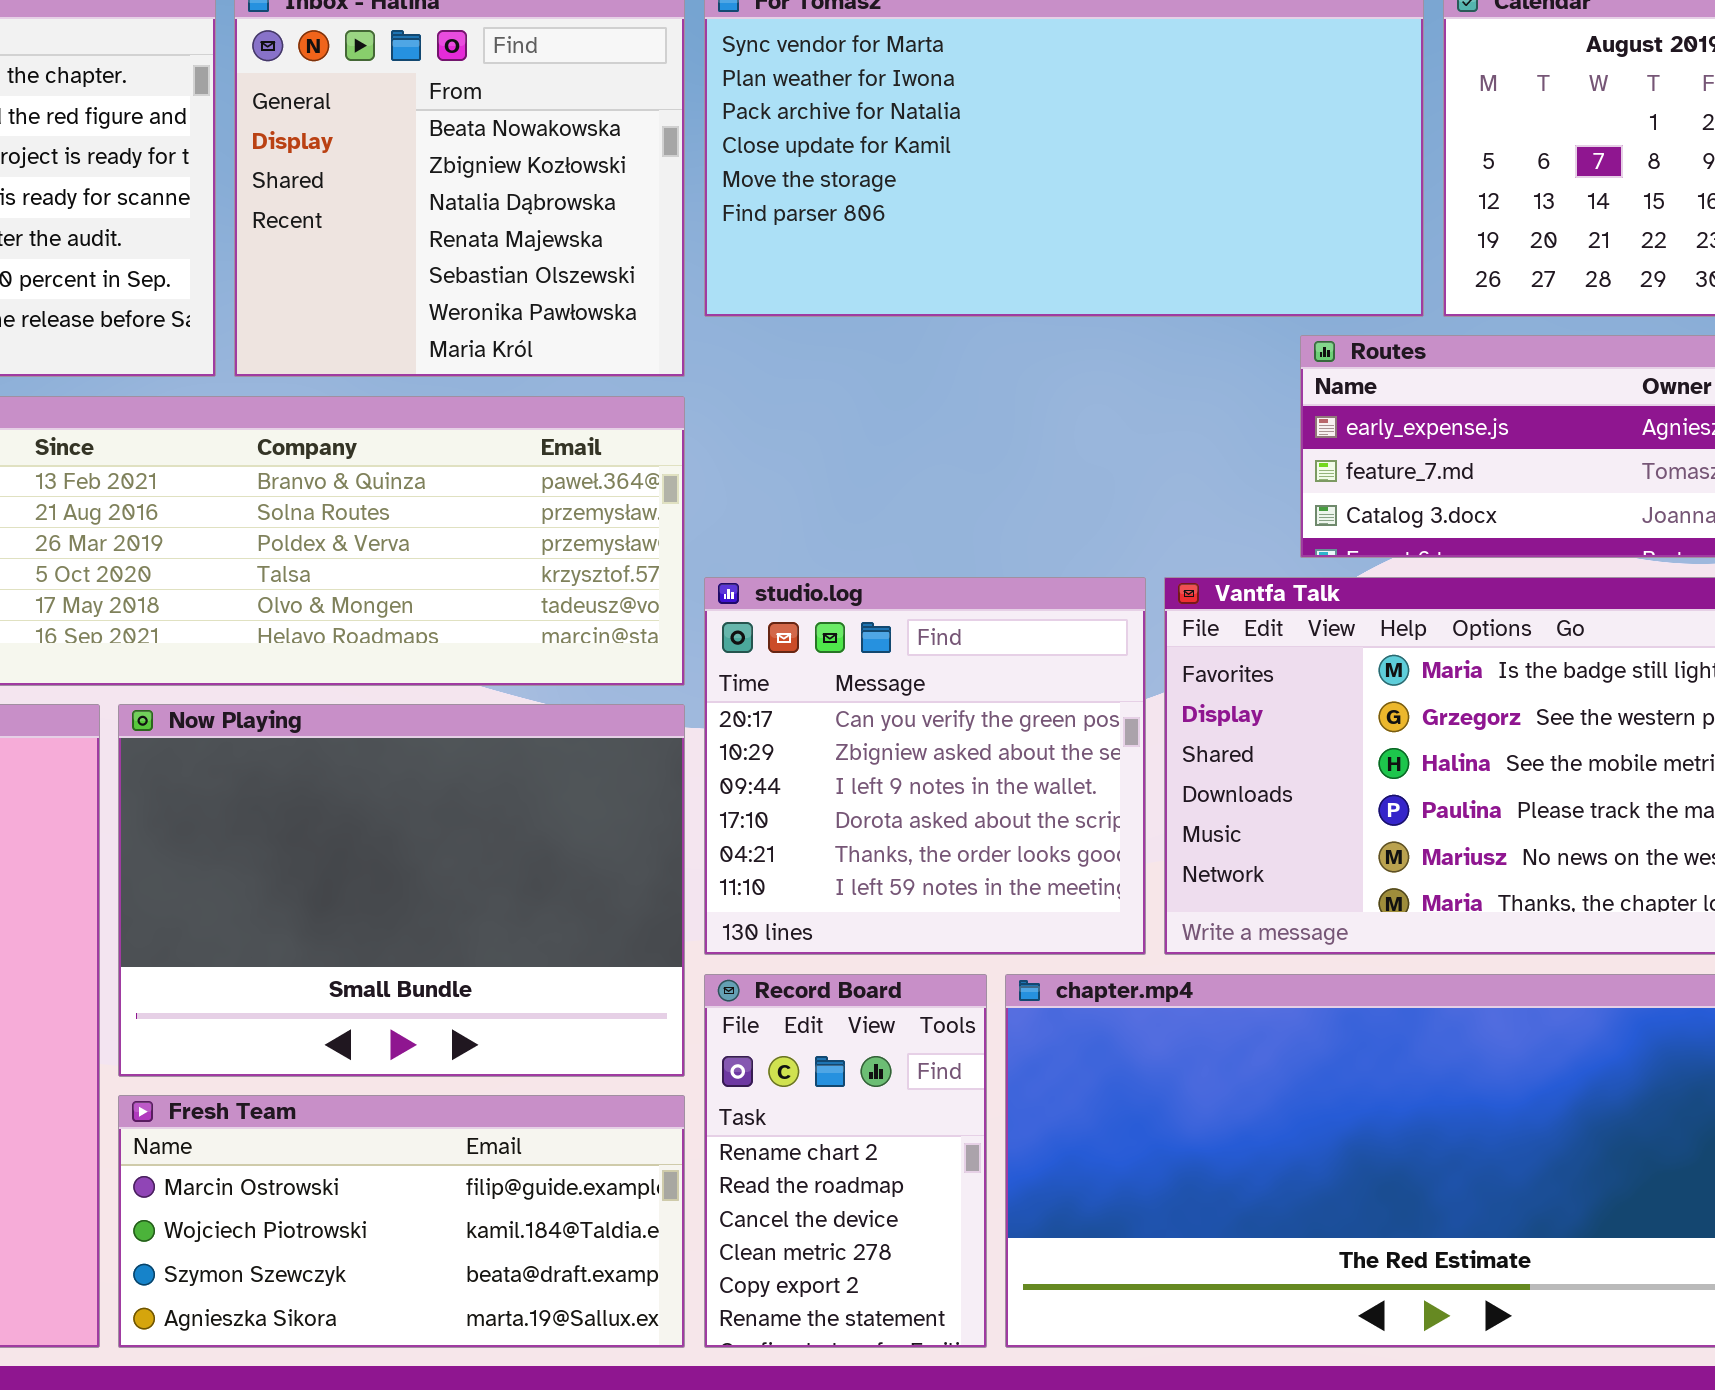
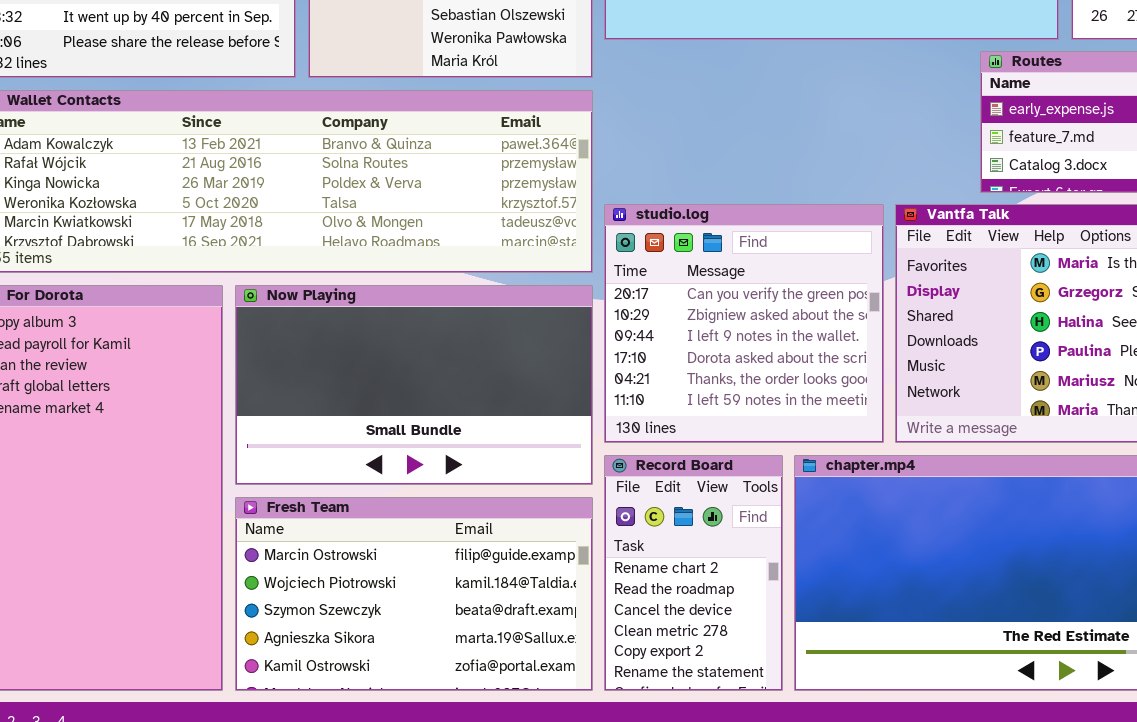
Now Playing: [118,704,685,1077] -> [235,285,593,485], resized
Fresh Team: [118,1095,685,1348] -> [235,497,593,691], resized

